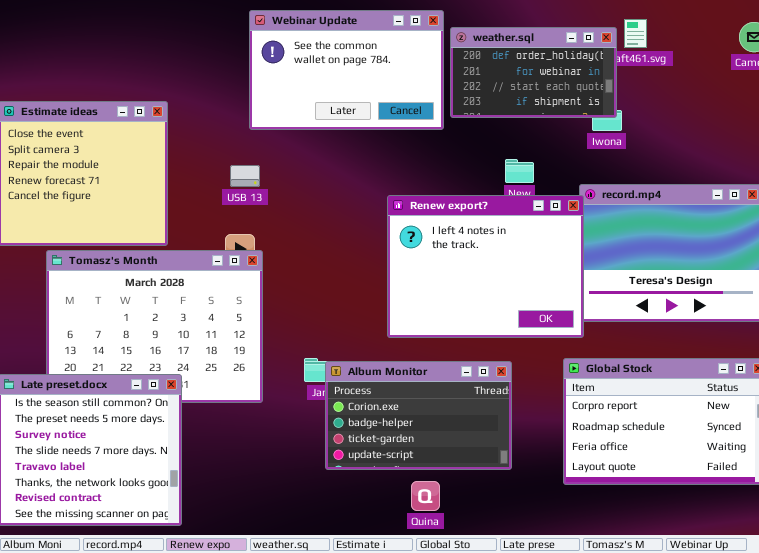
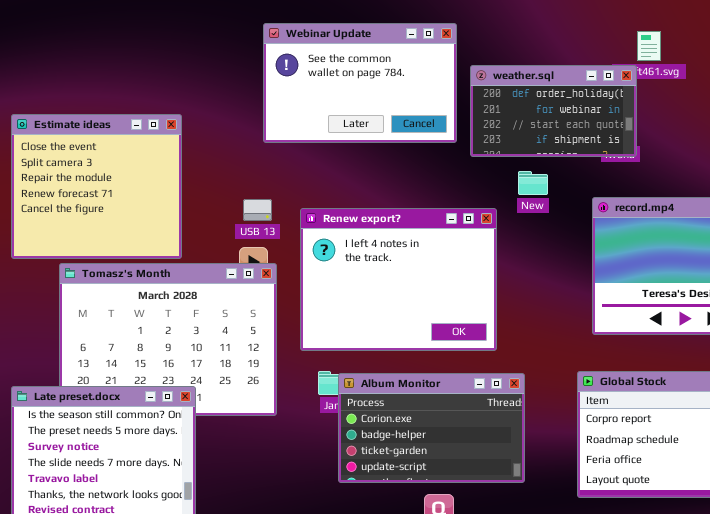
weather.sql: [450,27,617,118] -> [470,65,637,157], moved
USB 13: [230,165,260,187] -> [243,199,272,221], moved
Renew export?: [387,195,584,338] -> [300,208,497,351], moved

